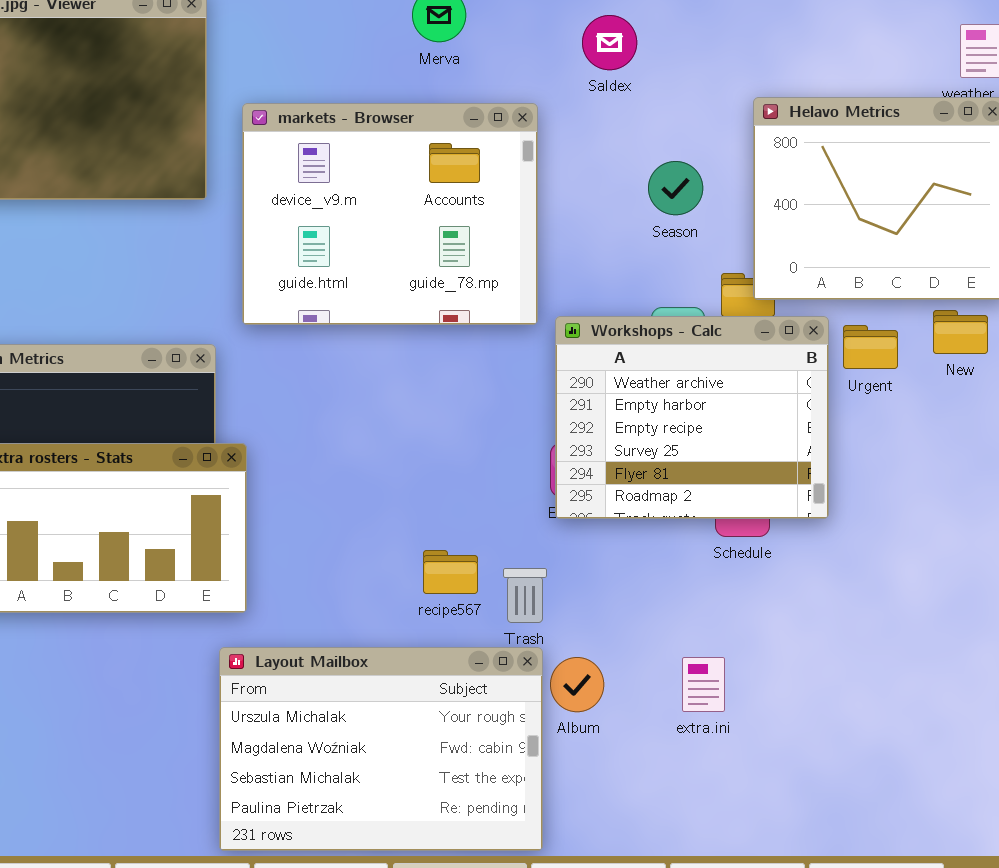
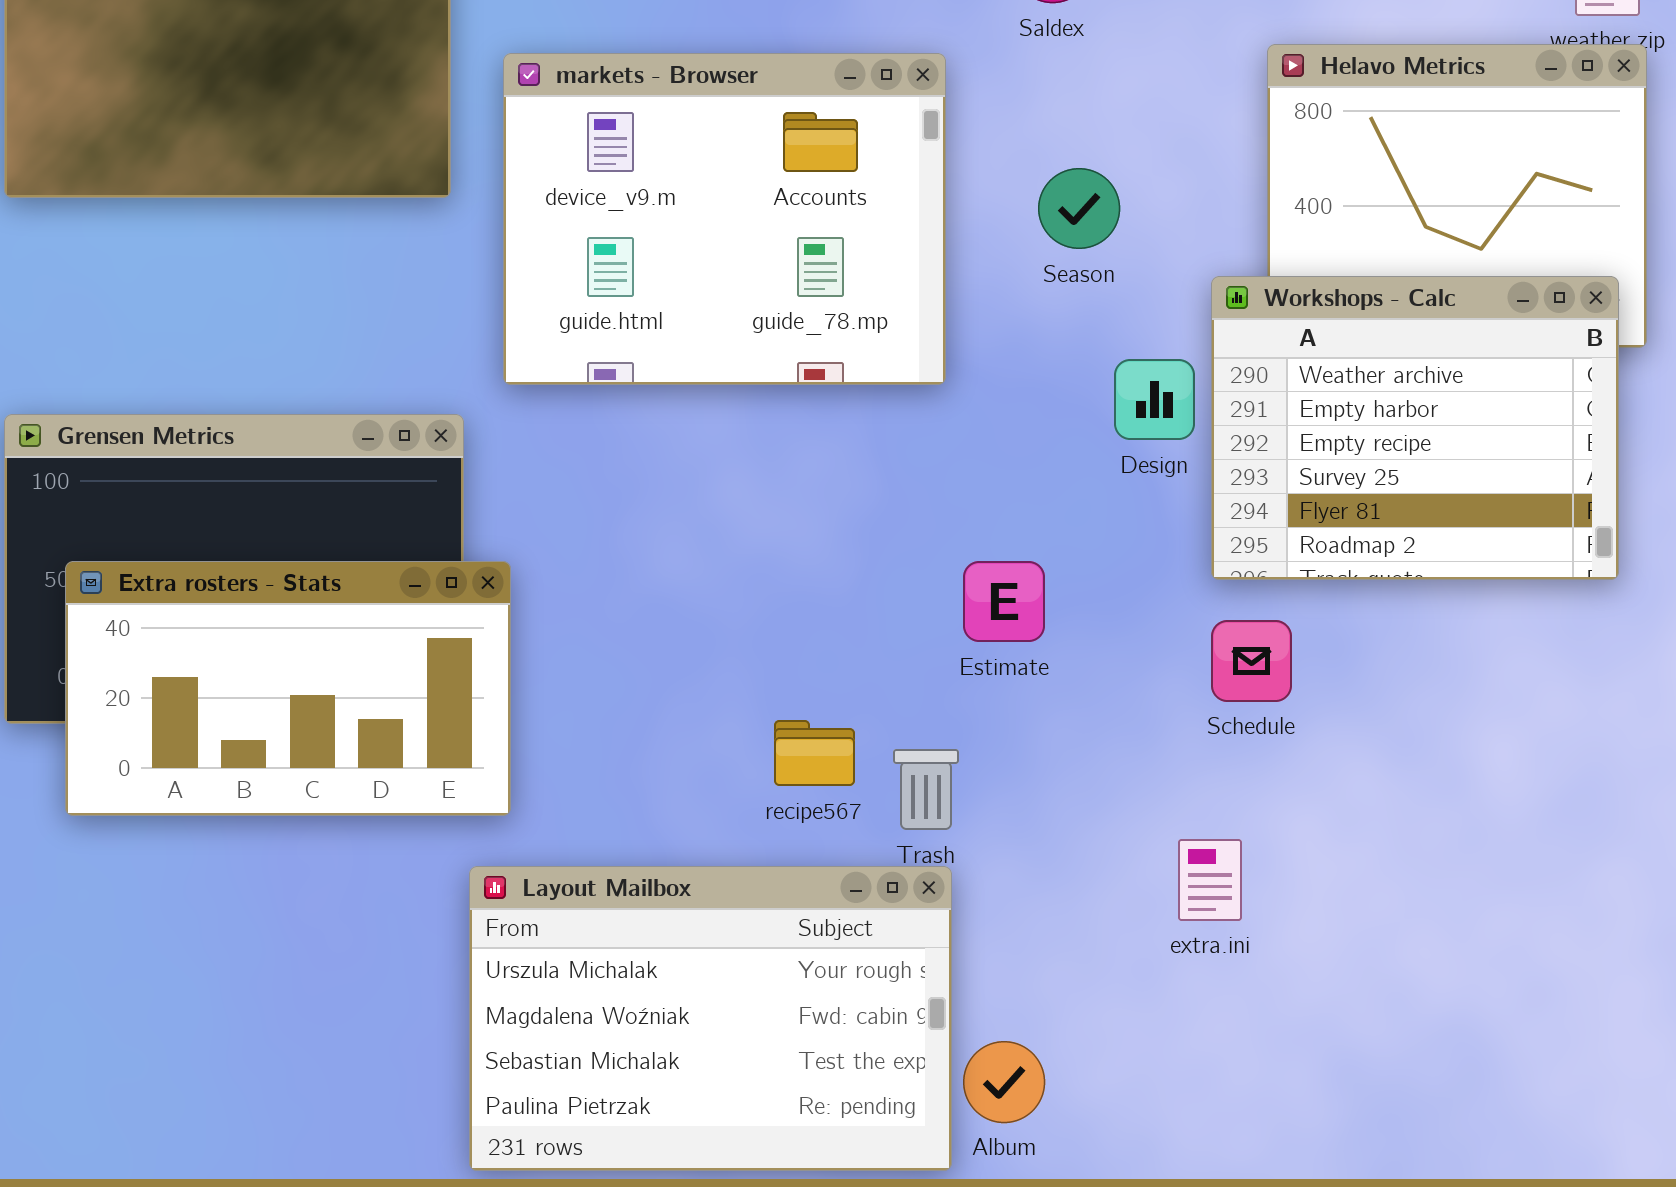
Season: [648,161,703,215] -> [1038,168,1120,249], moved
Workshops - Calc: [555,316,829,519] -> [1211,276,1619,580], moved
Album: [550,657,604,712] -> [963,1041,1045,1123], moved
extra.ini: [682,657,725,712] -> [1178,839,1242,921], moved

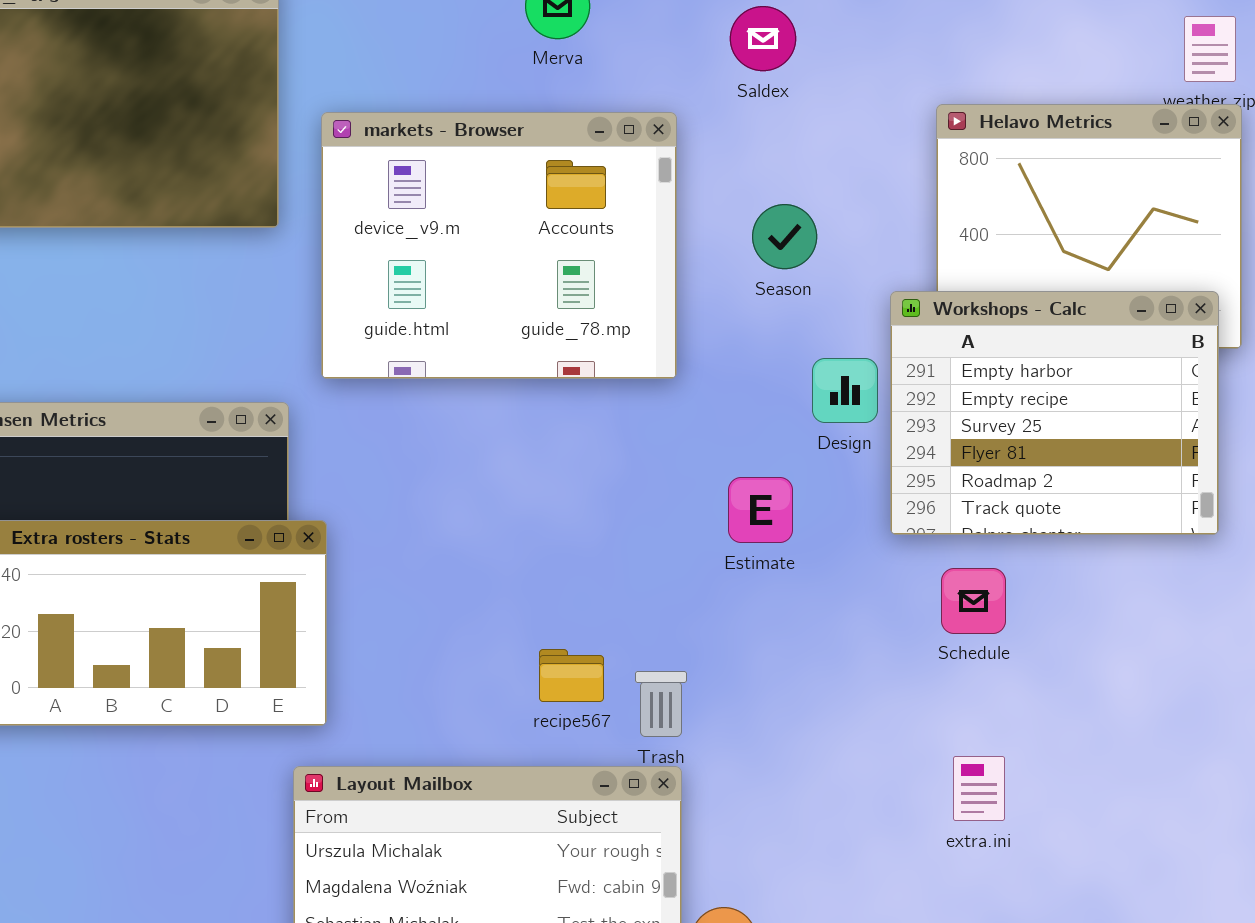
Workshops - Calc: [1211,276,1619,580] -> [890,291,1219,535], scrolled down 1 row
Estimate: [963,561,1045,642] -> [728,477,793,543], moved
Schedule: [1211,620,1292,702] -> [941,568,1006,634], moved
extra.ini: [1178,839,1242,921] -> [953,756,1005,821], moved

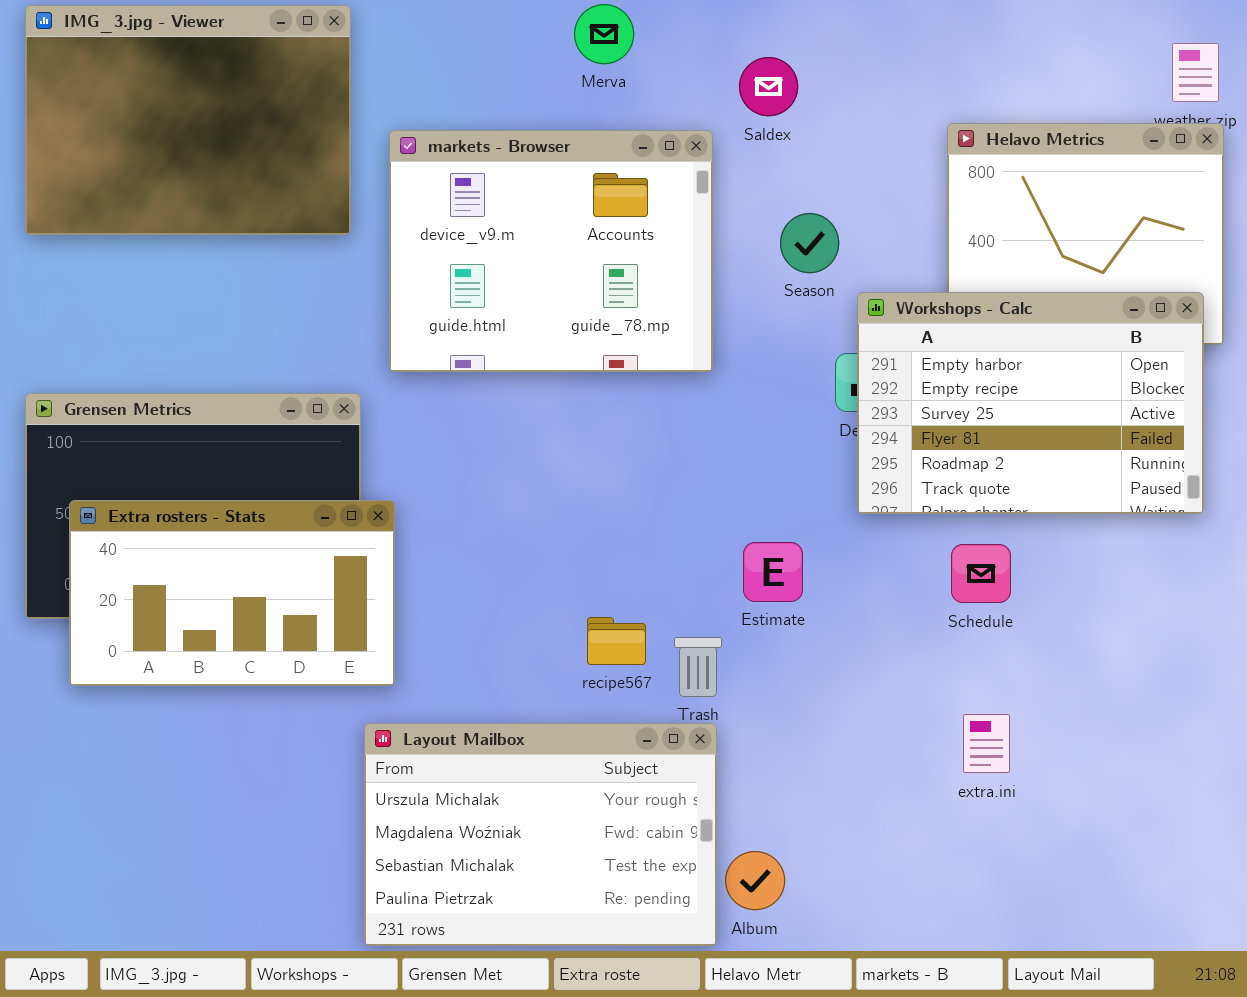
Saldex: [730,6,796,71] -> [739,57,798,116], moved
Workshops - Calc: [890,291,1219,535] -> [857,292,1204,514], resized
Estimate: [728,477,793,543] -> [743,542,803,602], moved

